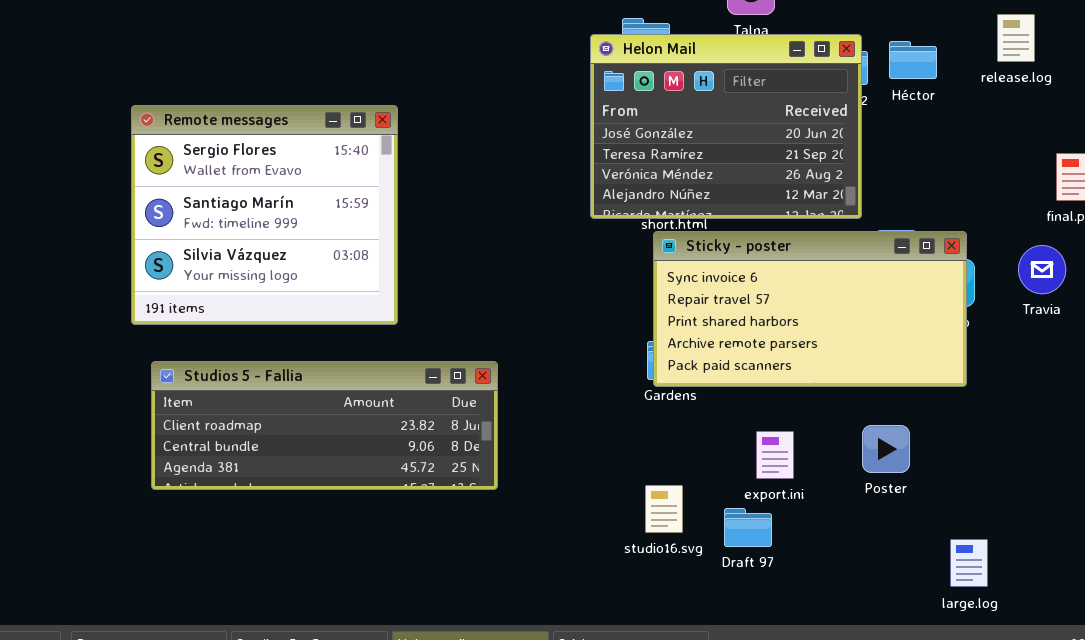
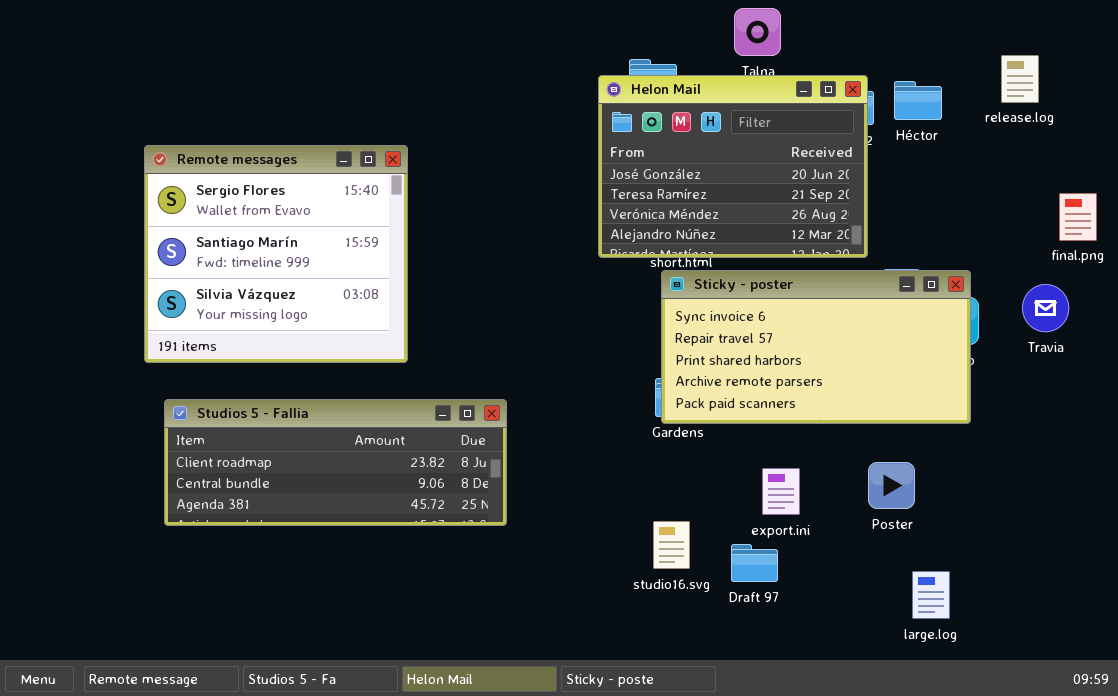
large.log: [950,539,988,587] -> [912,571,950,619], moved

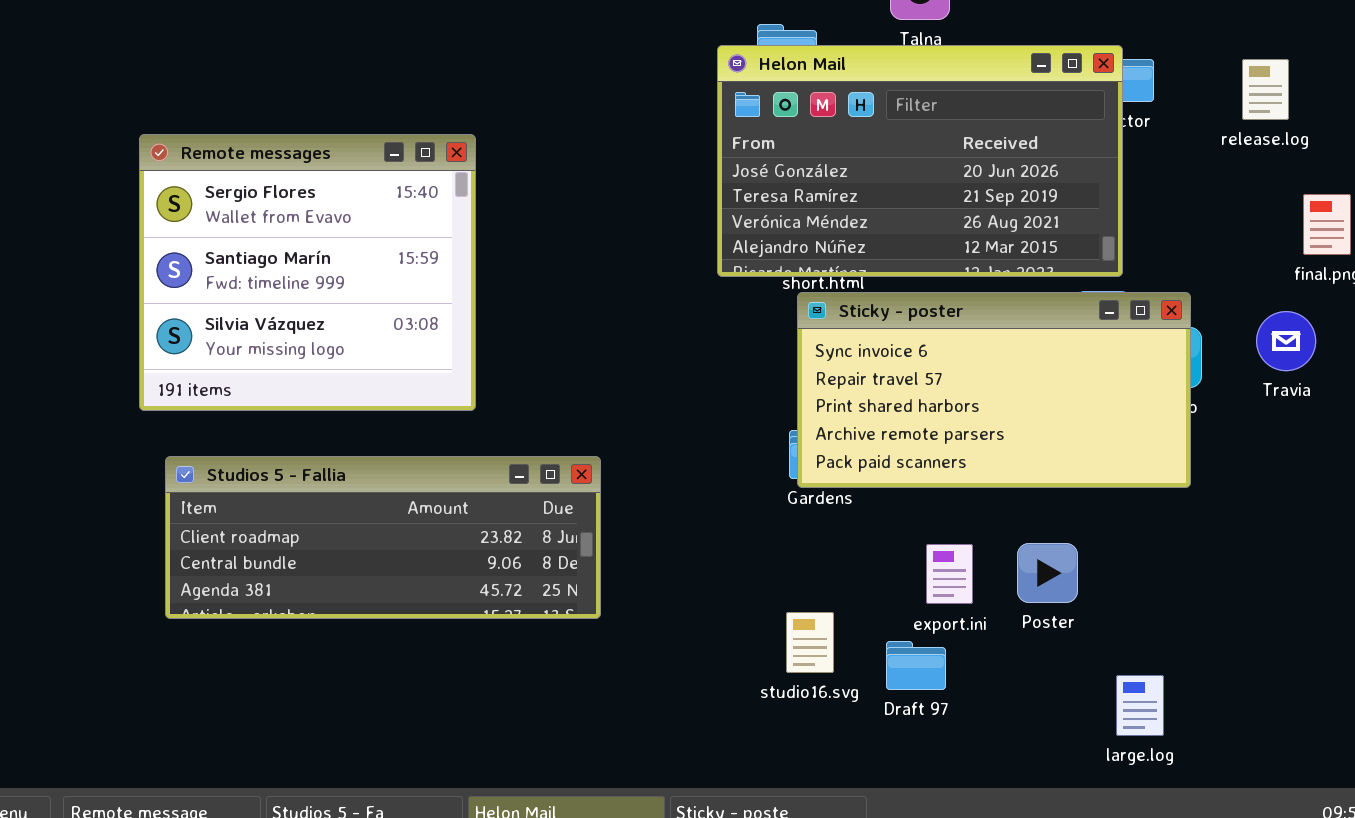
release.log: [1001,55,1039,103] -> [1242,59,1289,120], moved
Helon Mail: [598,75,868,258] -> [717,45,1123,277], resized
Poster: [868,462,915,509] -> [1017,543,1078,603], moved

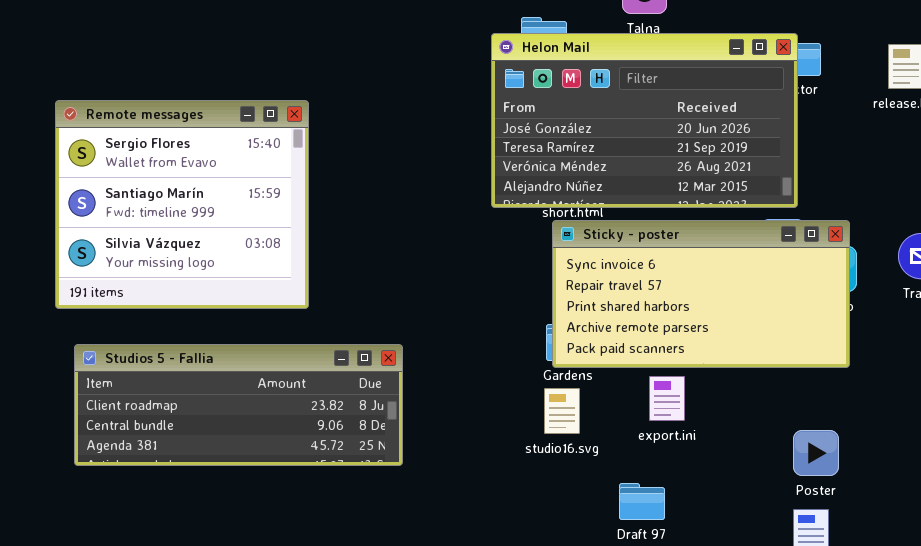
Poster: [1017,543,1078,603] -> [793,430,839,476], moved
export.ini: [926,544,973,604] -> [649,376,685,421], moved
studio16.svg: [786,612,834,673] -> [544,388,580,434], moved

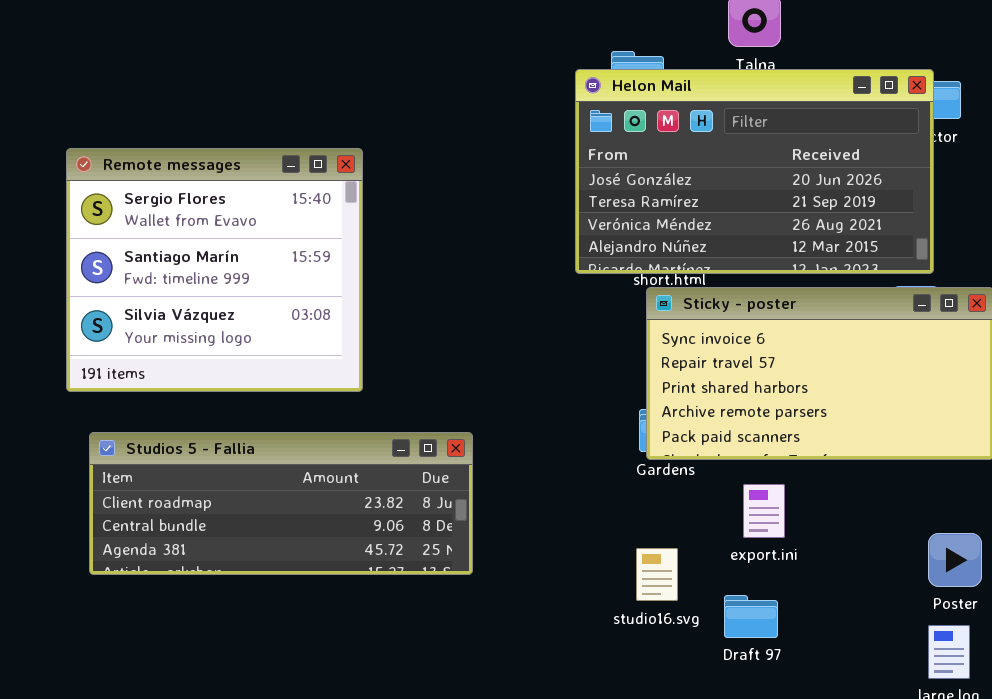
export.ini: [649,376,685,421] -> [743,484,785,538], moved
studio16.svg: [544,388,580,434] -> [636,548,678,601], moved

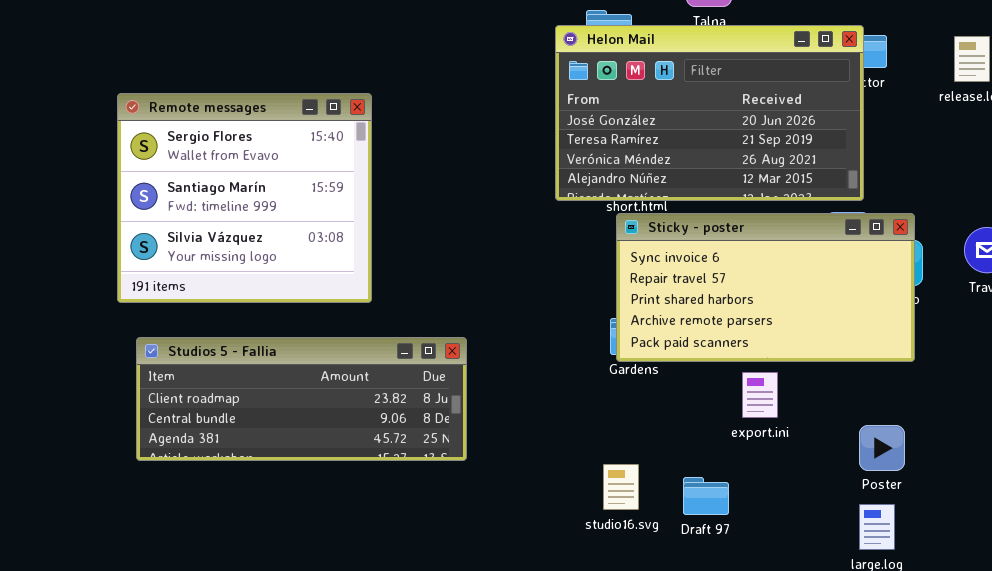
export.ini: [743,484,785,538] -> [742,372,778,418], moved
studio16.svg: [636,548,678,601] -> [603,464,639,510], moved

